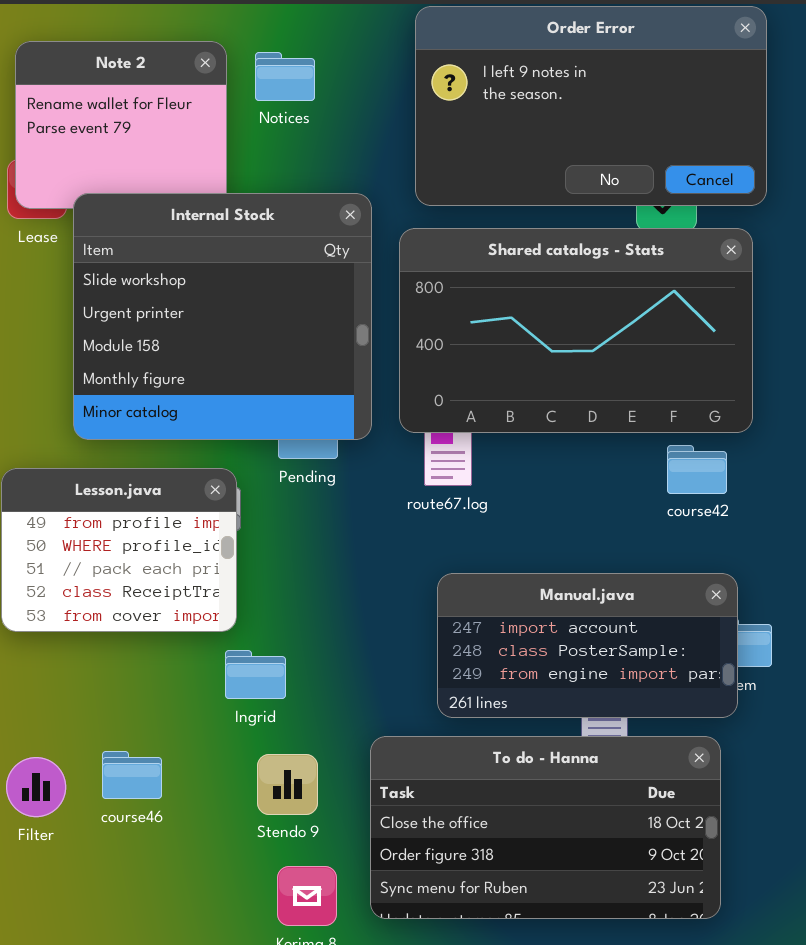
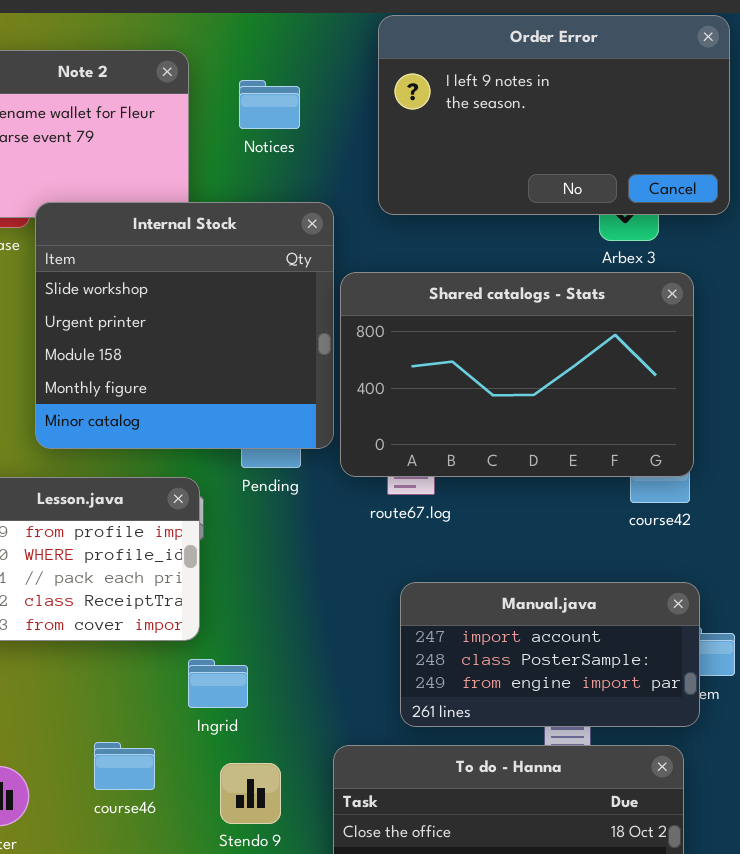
Notices: [255,52,315,101] -> [239,80,300,129], moved
Shared catalogs - Stats: [399,228,753,433] -> [340,272,694,477], moved
course46: [102,751,162,799] -> [94,742,155,790], moved

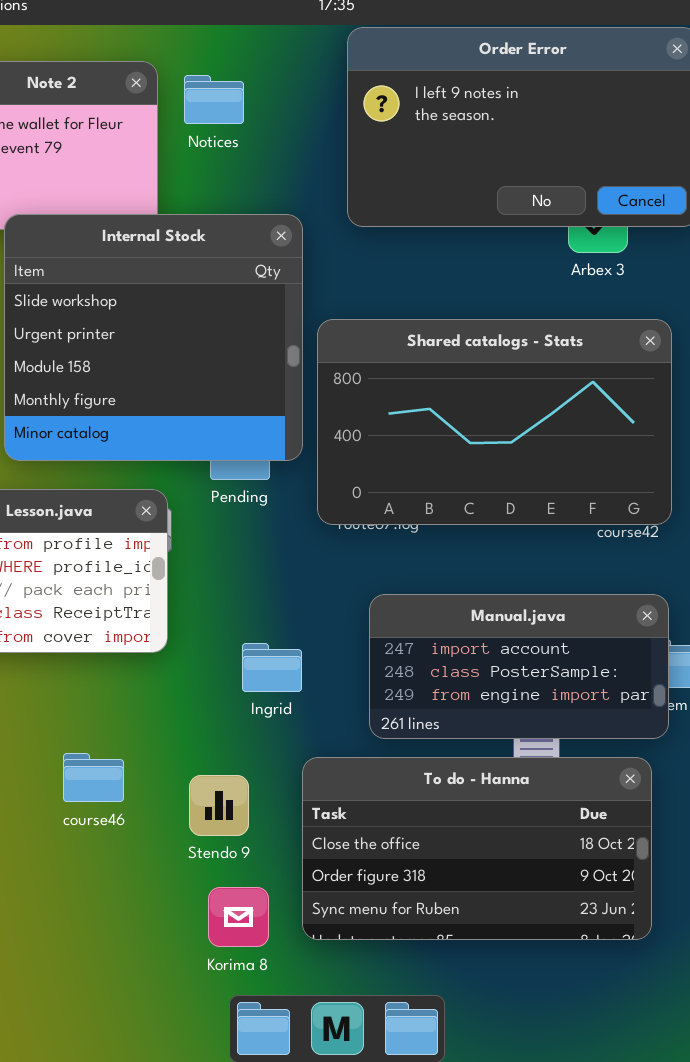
Notices: [239,80,300,129] -> [184,75,244,124], moved
Shared catalogs - Stats: [340,272,694,477] -> [317,319,672,525], moved
Ingrid: [188,659,248,708] -> [242,643,302,692], moved

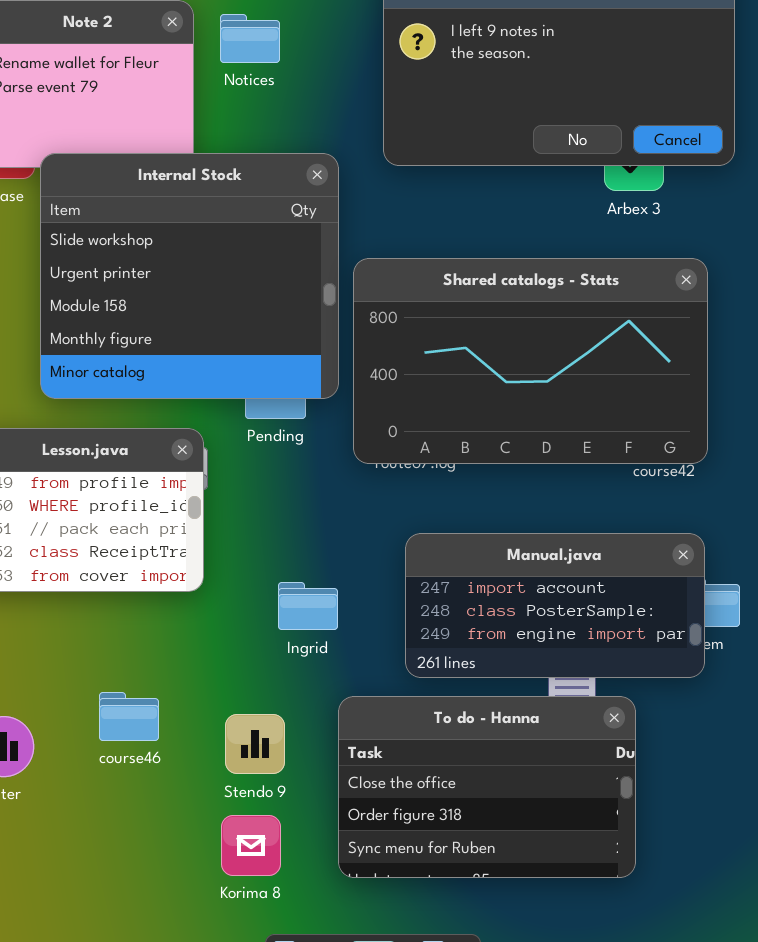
To do - Hanna: [302,757,652,940] -> [338,696,636,878], resized
Korima 8: [208,887,269,947] -> [221,815,281,876], moved

